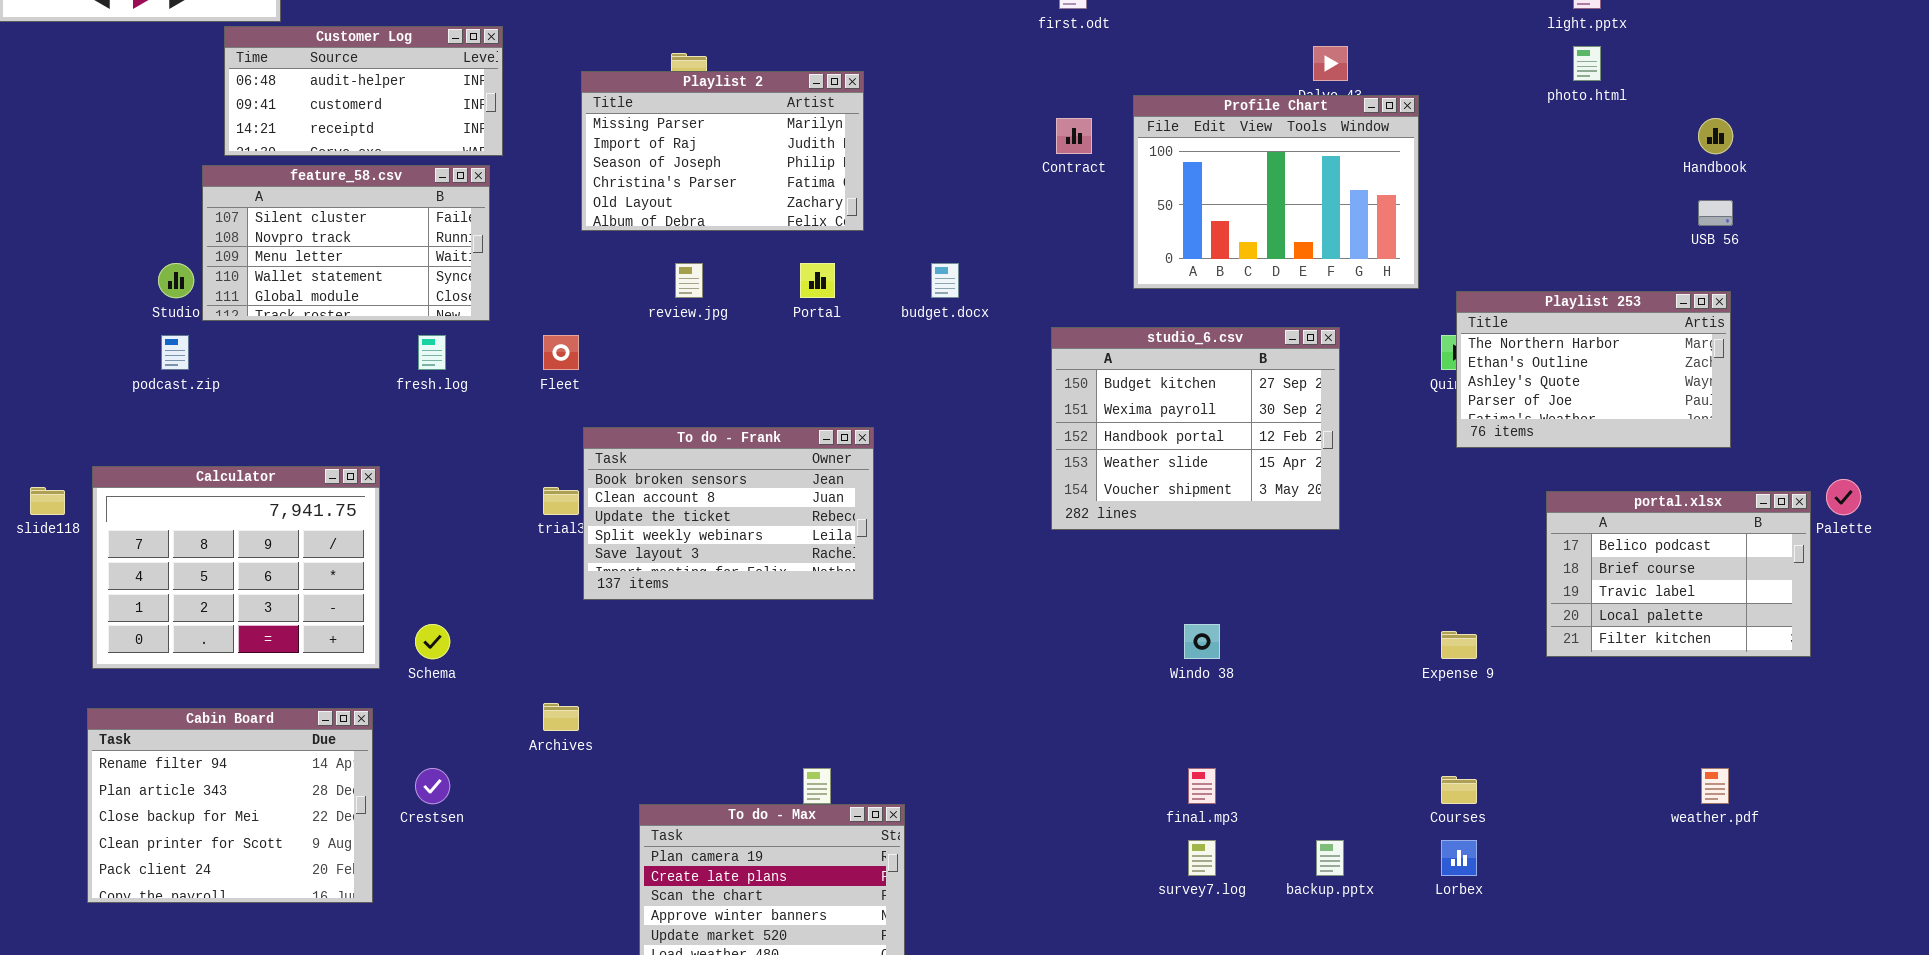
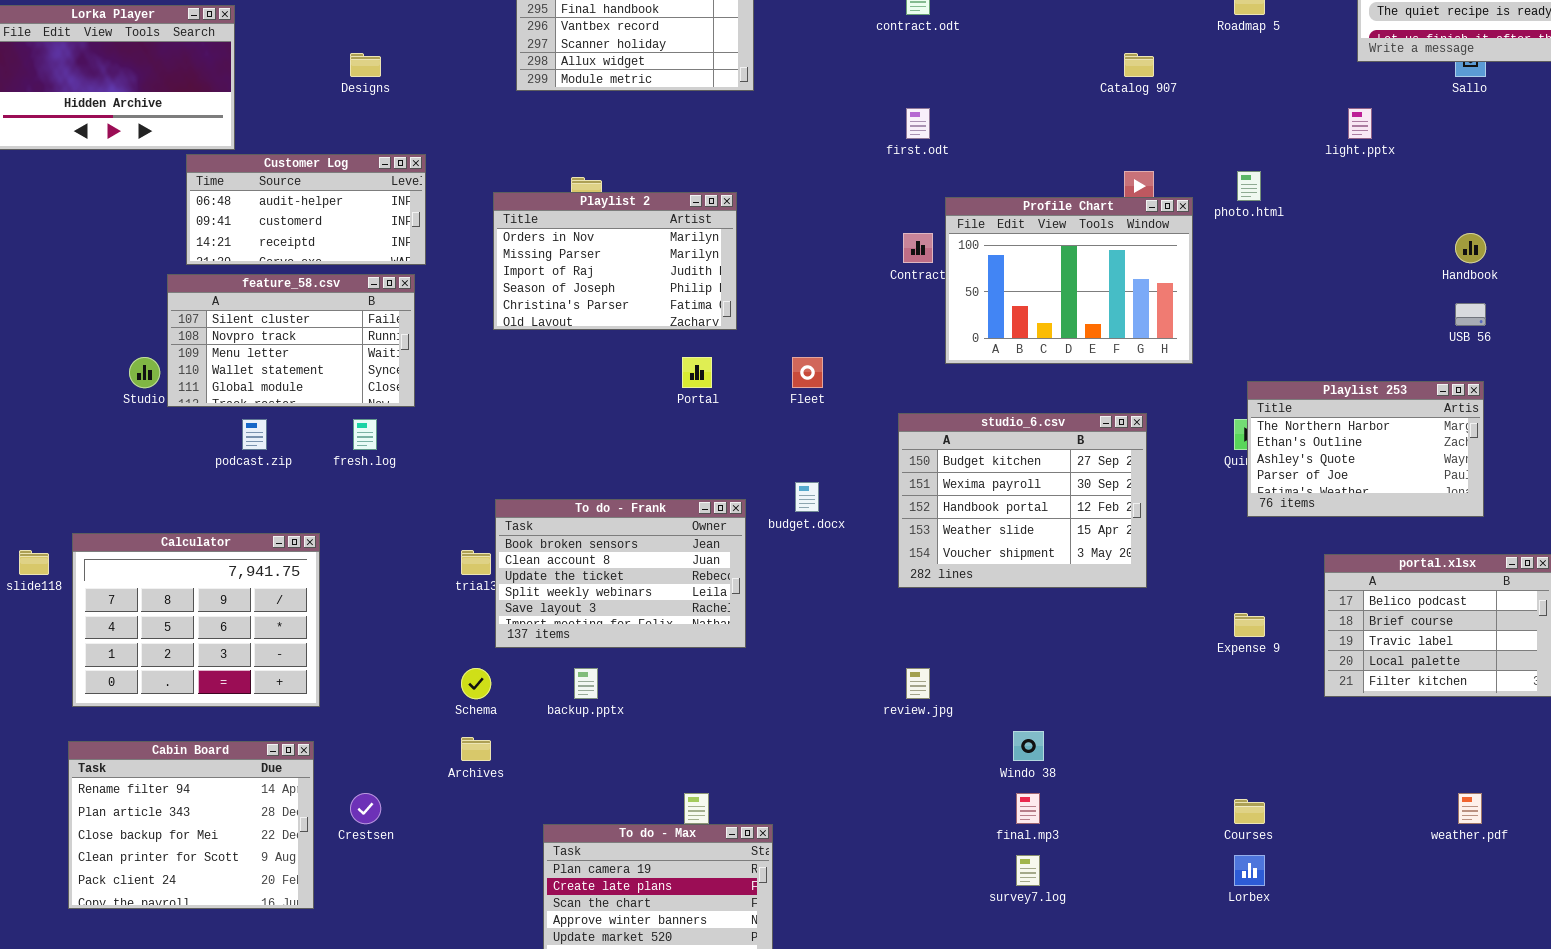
photo.html: [1573,46,1601,81] -> [1237,171,1261,201], moved
Playlist 2: [581,71,864,231] -> [493,192,737,330], scrolled up 1 row
Profile Chart: [1133,95,1419,289] -> [945,197,1193,364], moved
review.jpg: [675,263,703,298] -> [906,668,930,699], moved
budget.docx: [931,263,959,298] -> [795,482,819,512], moved
podcast.zip: [161,335,189,370] -> [242,419,267,450], moved
Fleet: [543,335,579,370] -> [792,357,823,388], moved
Schema: [415,624,450,659] -> [461,668,491,699], moved
Windo 38: [1184,624,1220,659] -> [1013,731,1044,761], moved
Expense 9: [1441,631,1477,659] -> [1234,613,1265,637], moved
backup.pptx: [1316,840,1344,876] -> [574,668,598,699], moved

